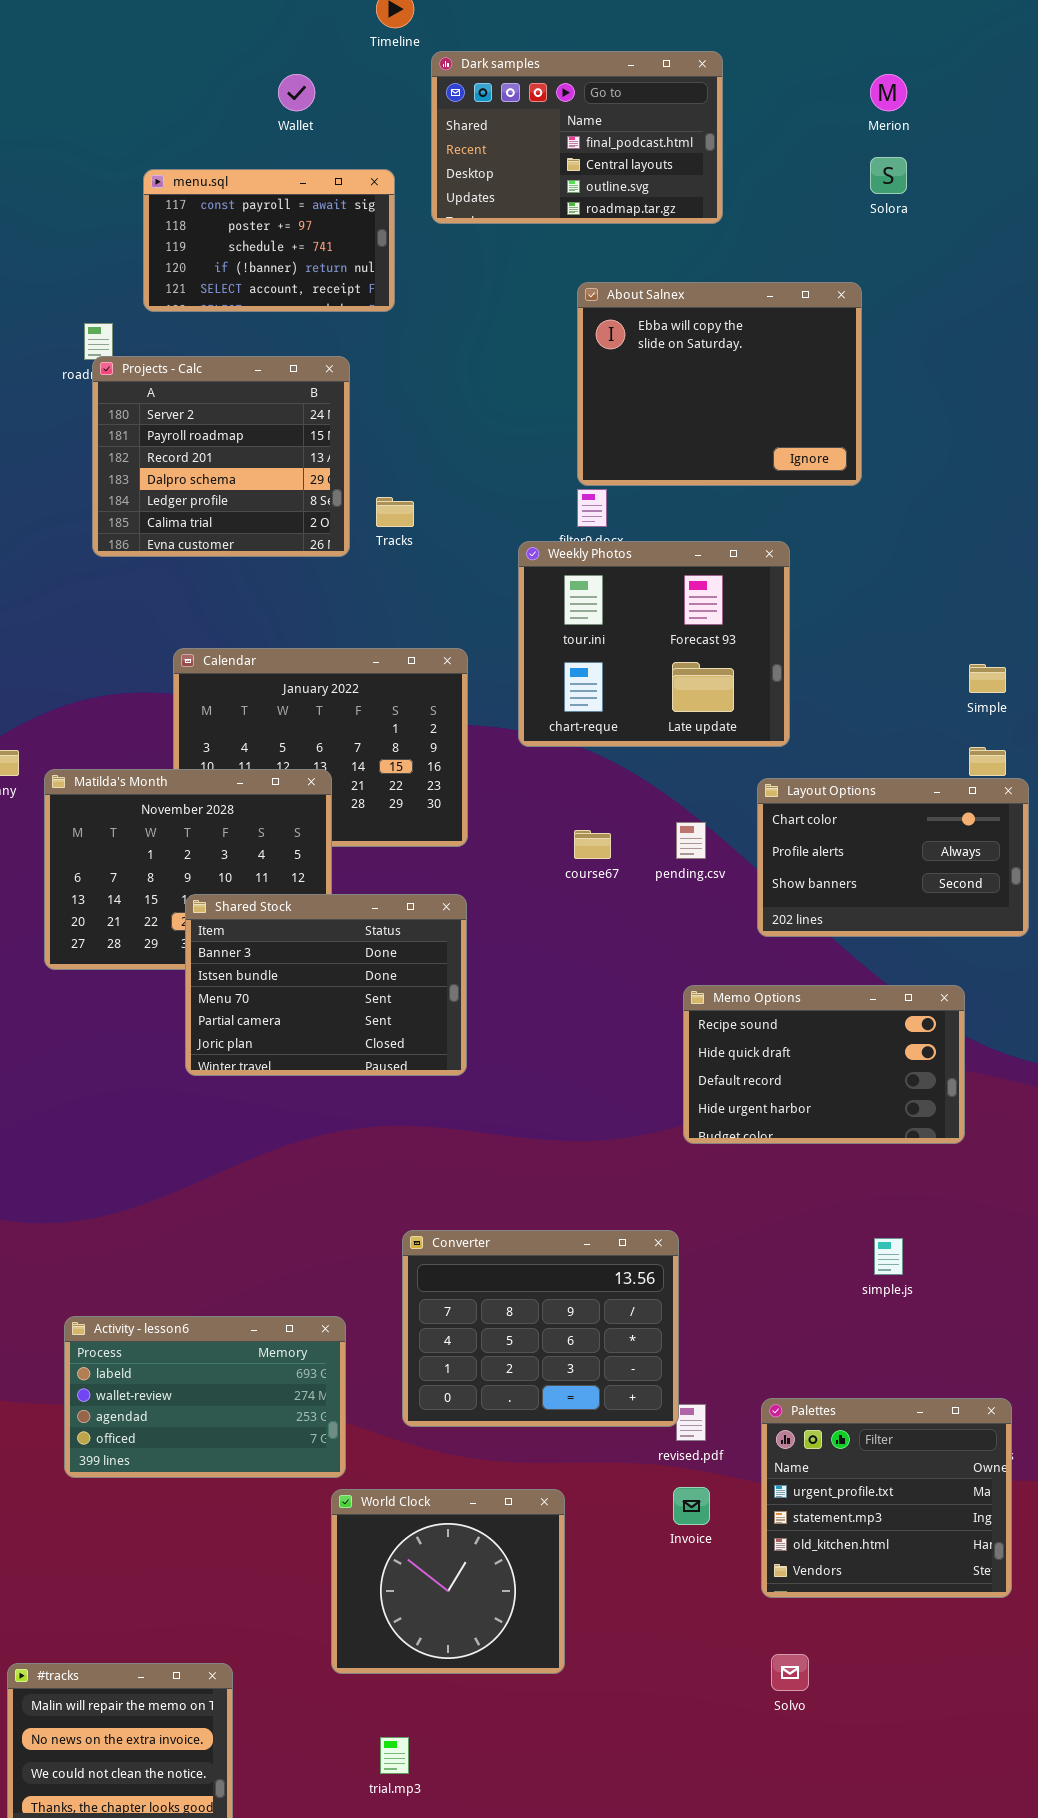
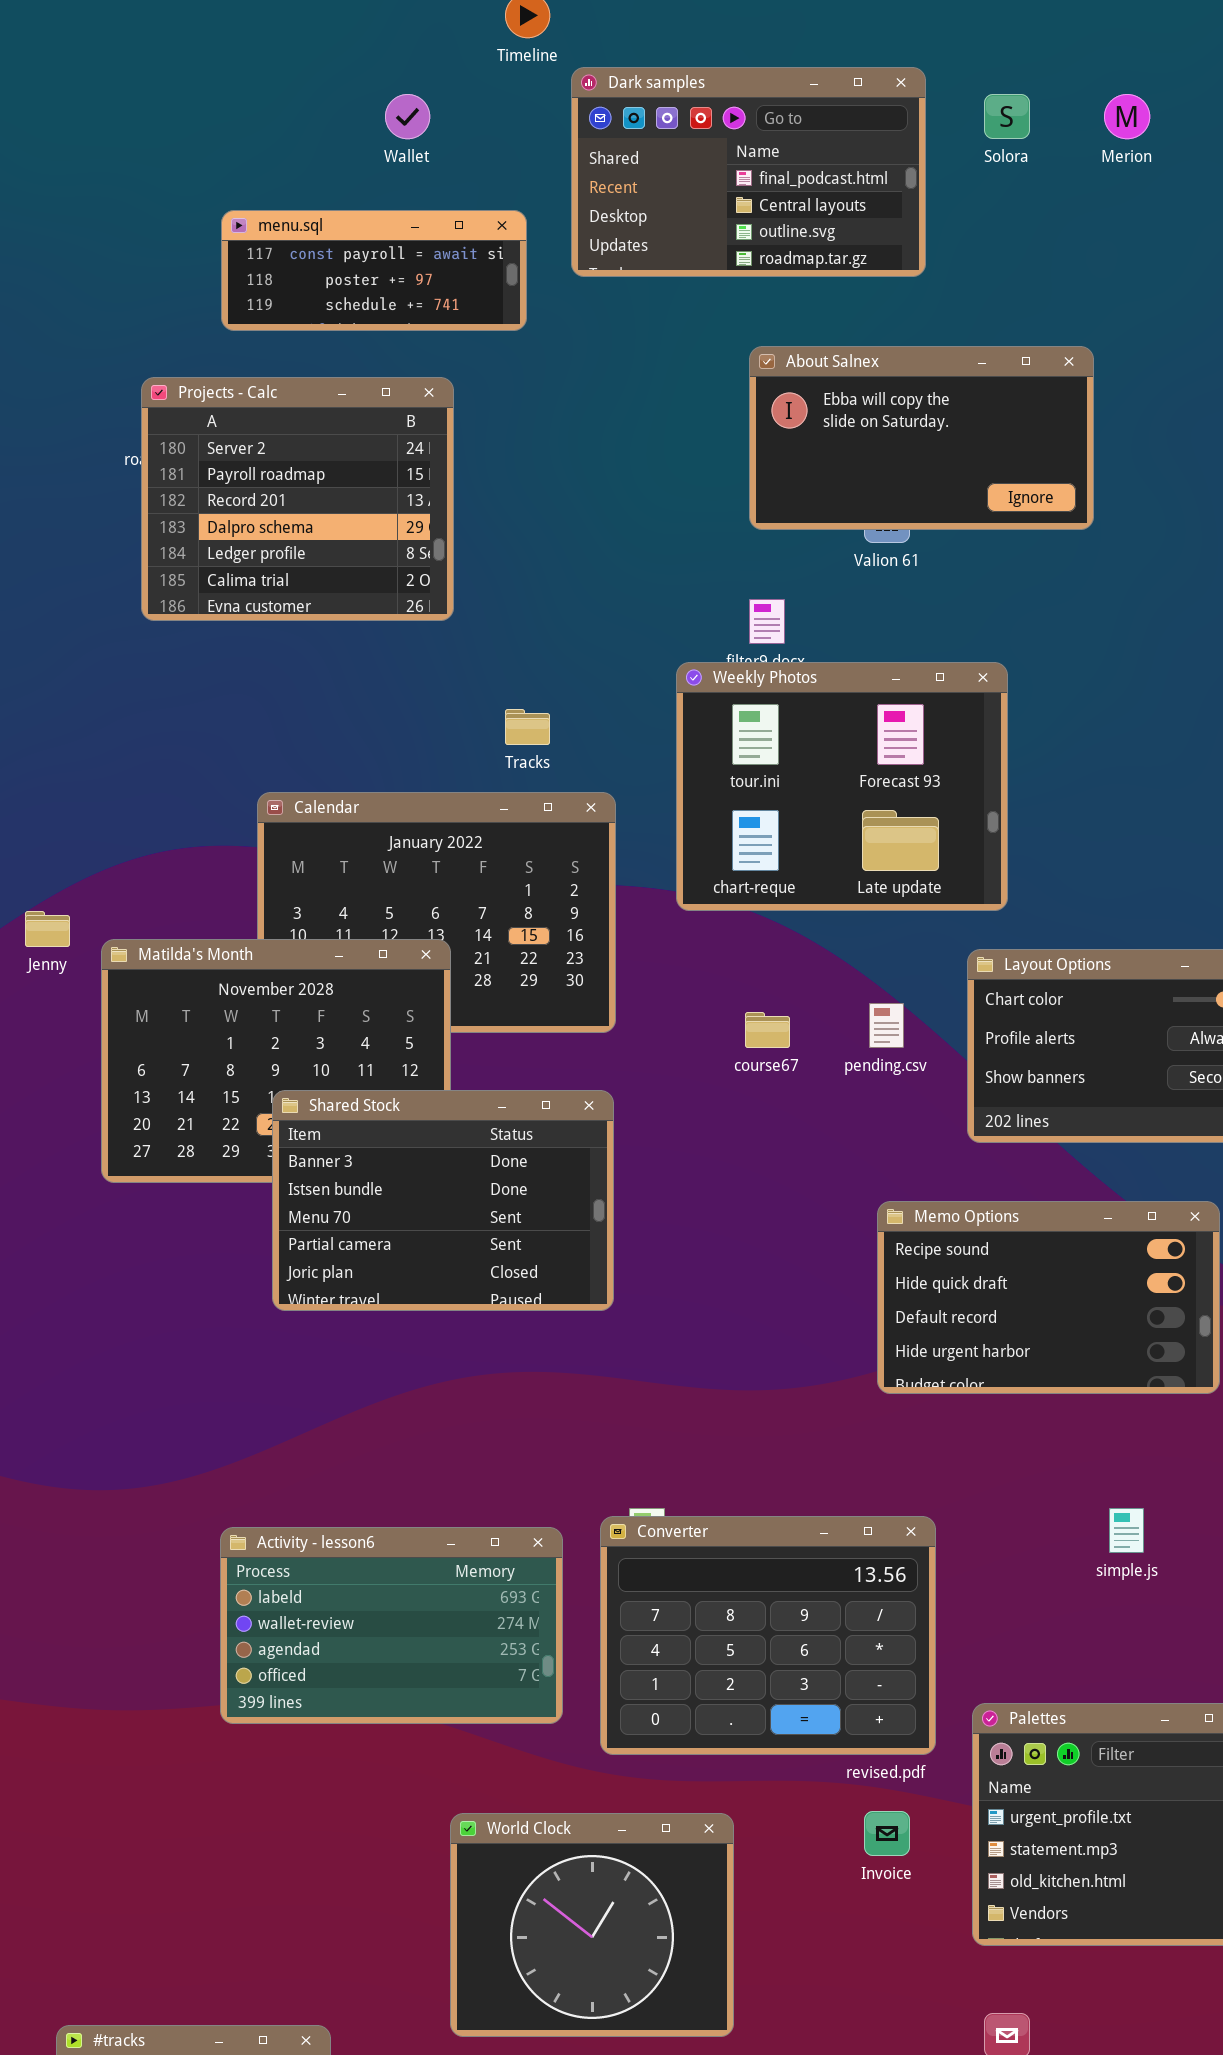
Solora: [870,157,907,194] -> [984,94,1030,139], moved
menu.sql: [143,169,395,312] -> [221,210,527,331], resized
About Salnex: [577,282,862,486] -> [749,346,1094,530], resized
Projects - Calc: [92,356,350,557] -> [141,377,454,621], moved
Tracks: [376,497,414,527] -> [505,709,550,745], moved
Converter: [402,1230,679,1427] -> [600,1516,936,1755], moved
Activity - lesson6: [64,1316,346,1478] -> [220,1527,563,1724], moved

